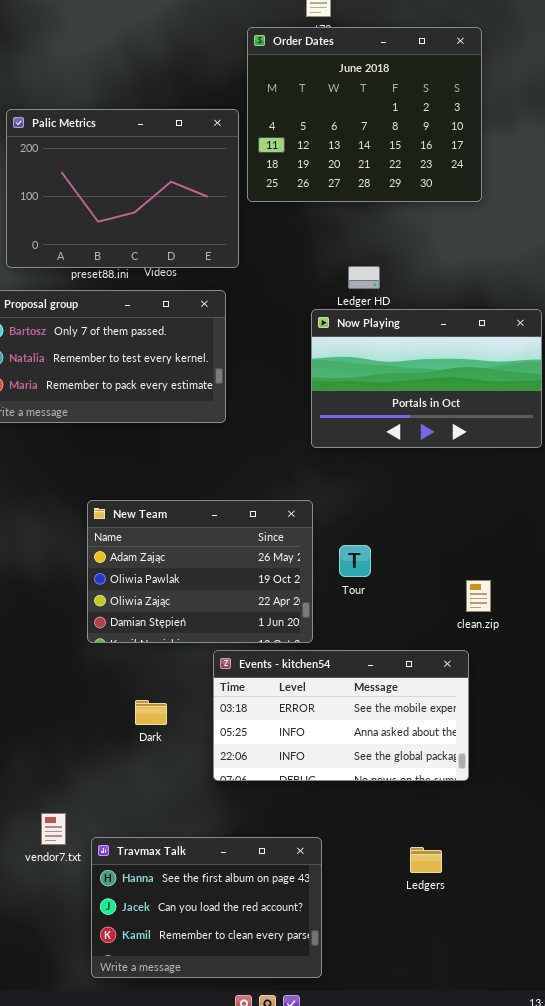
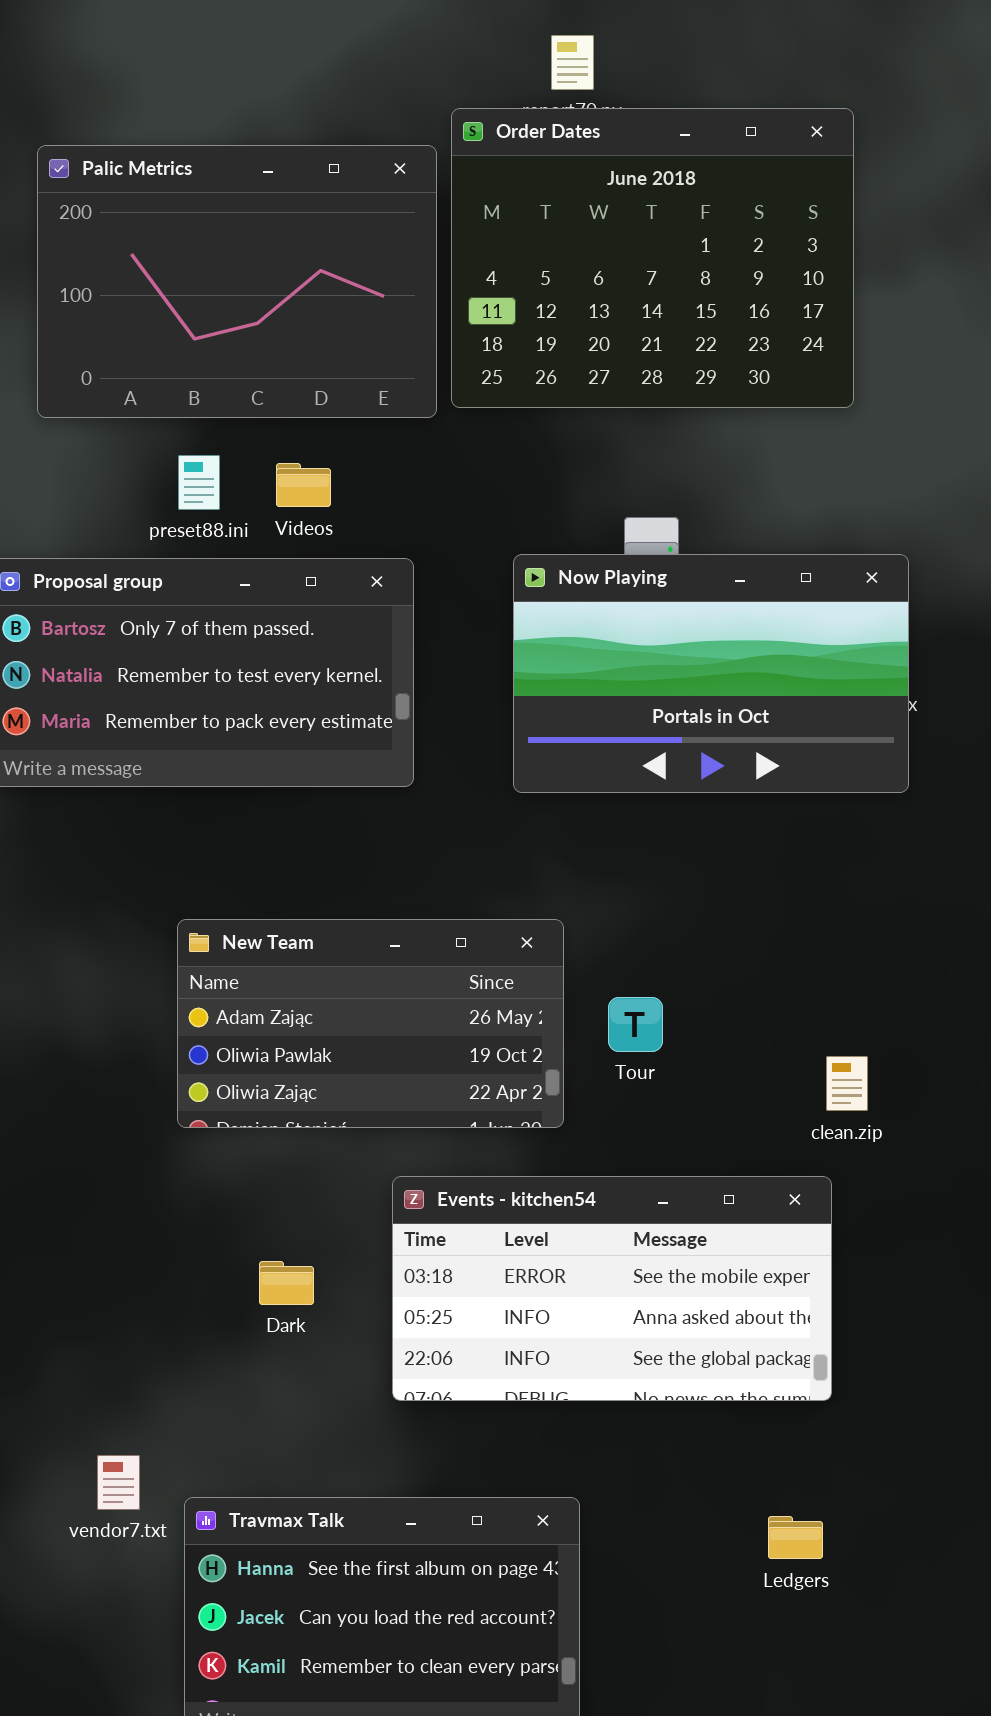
Palic Metrics: [6,109,239,268] -> [37,145,437,418], moved
Now Playing: [311,309,542,448] -> [513,554,909,793], moved
New Team: [87,500,313,643] -> [177,919,564,1128], resized
Ledgers: [410,847,442,873] -> [768,1516,823,1559], moved

